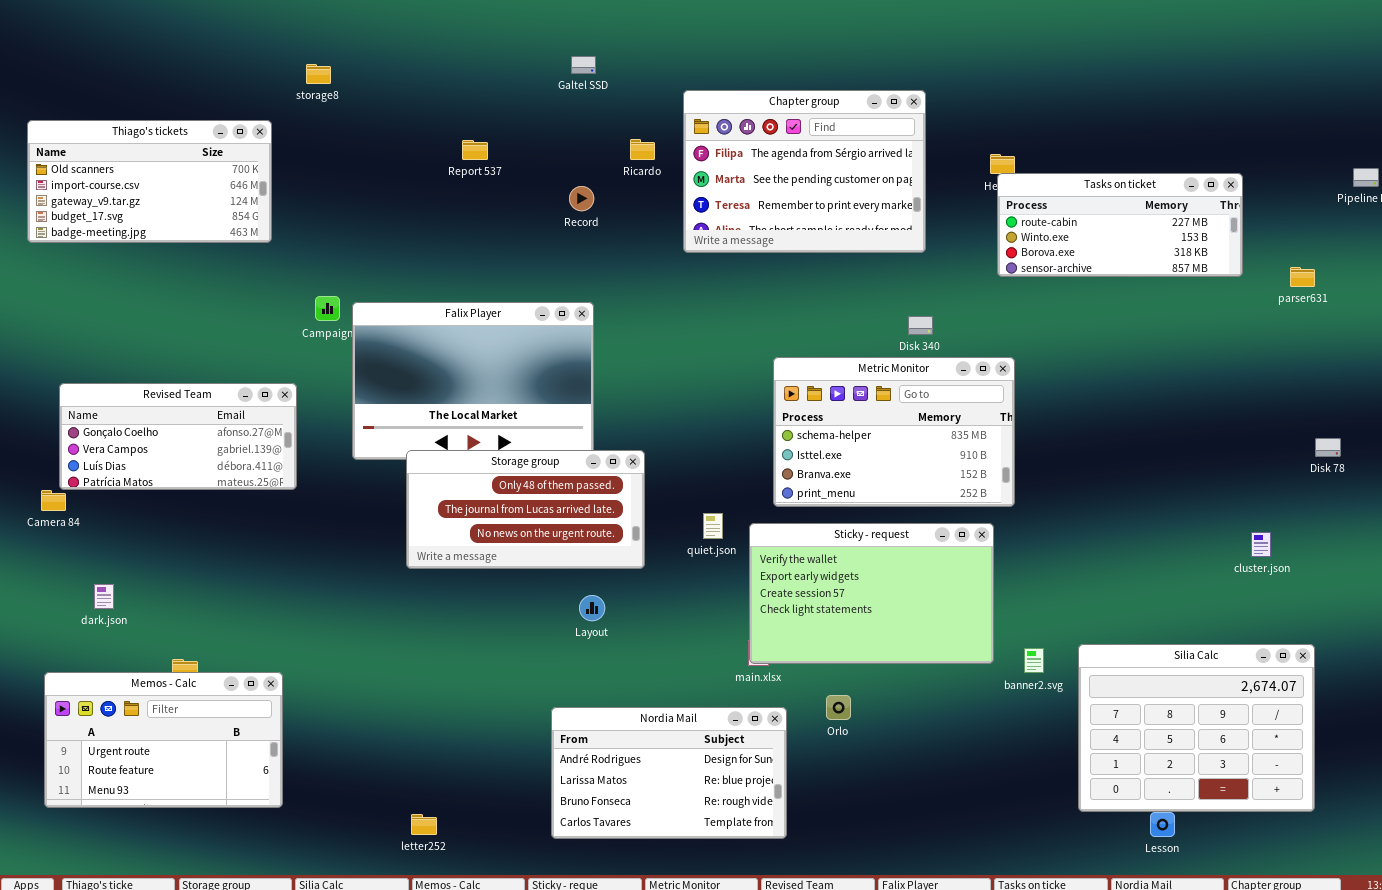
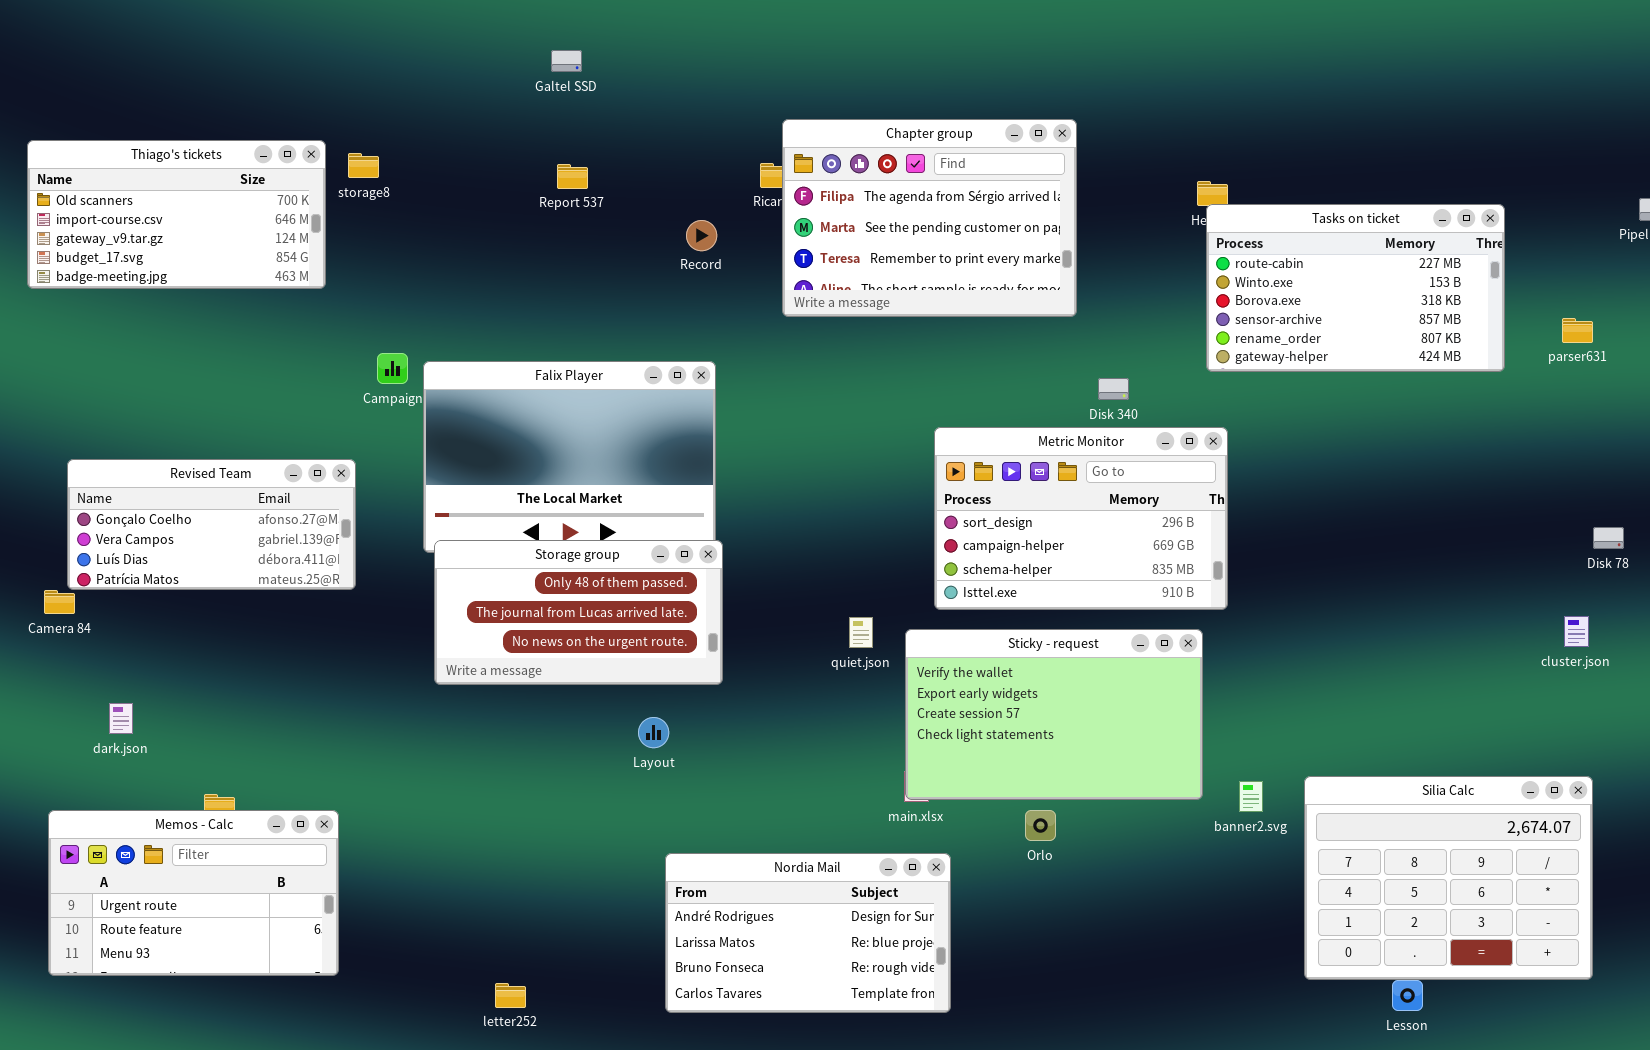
Galtel SSD: [571,56,596,74] -> [551,50,582,72], moved
storage8: [306,64,331,84] -> [348,153,379,178], moved
Chapter group: [683,90,926,253] -> [782,119,1077,317], moved
Tasks on ticket: [997,173,1243,277] -> [1206,204,1505,372], resized
Metric Monitor: [773,357,1015,507] -> [934,427,1228,610], scrolled up 2 rows
Storage group: [406,450,645,569] -> [434,540,723,685], moved
cluster.json: [1251,532,1271,557] -> [1564,616,1589,647], moved
Layout: [579,595,605,621] -> [638,717,669,748], moved
Orlo: [826,695,851,720] -> [1025,810,1056,841], moved

